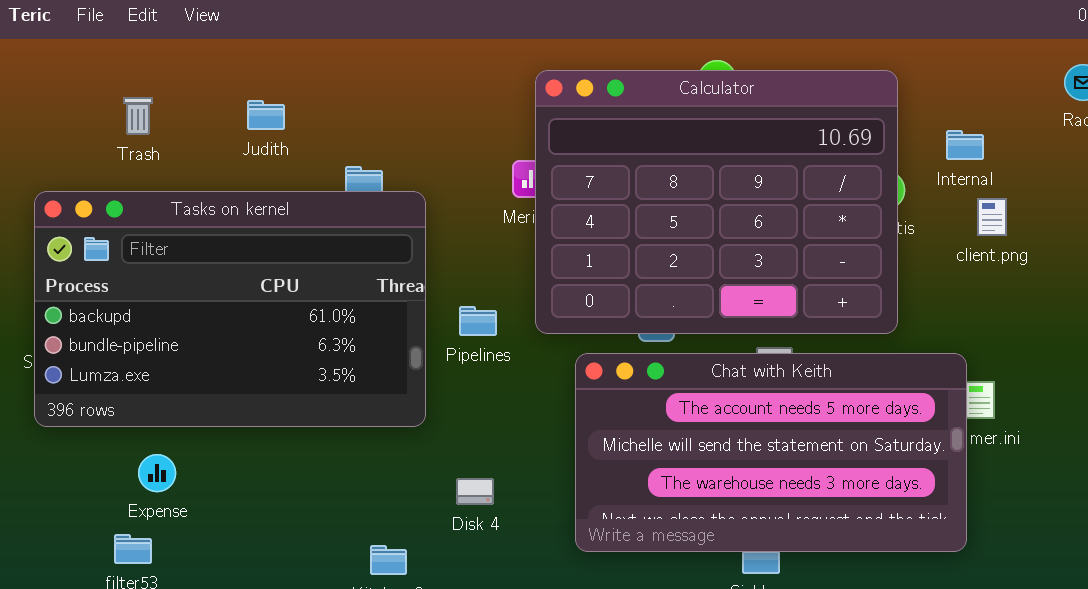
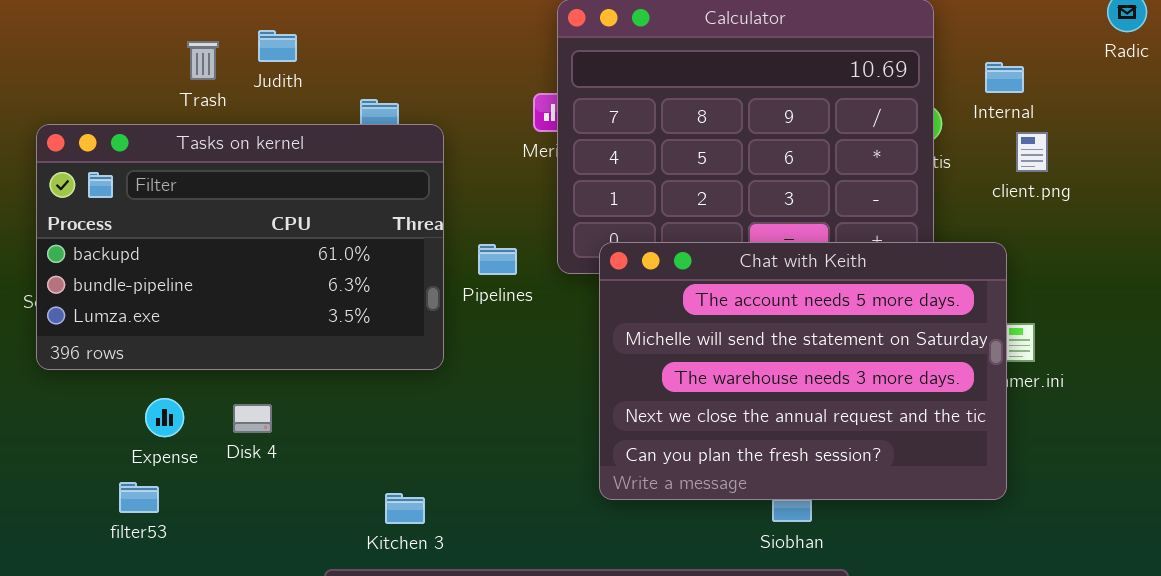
Trash: [123,97,153,135] -> [187,41,219,80], moved
Chat with Keith: [575,353,967,552] -> [599,242,1007,500], resized
Disk 4: [456,478,494,505] -> [233,404,272,433], moved

